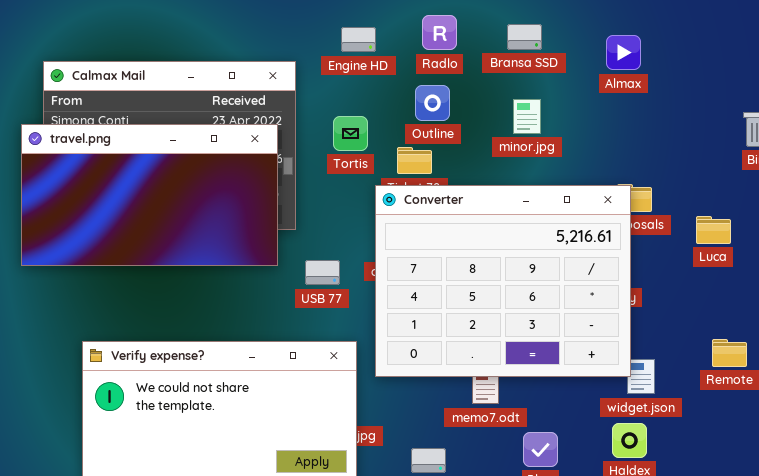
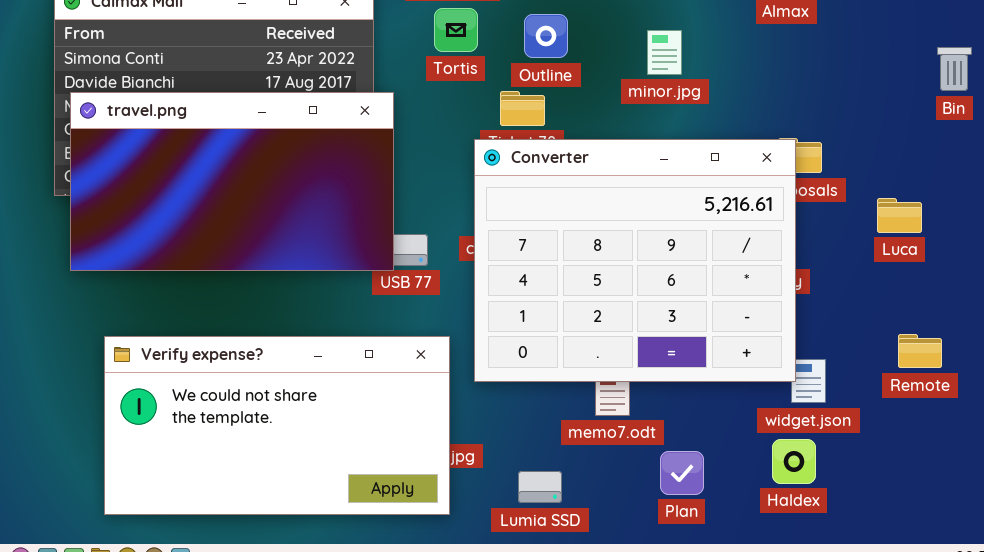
Tortis: [333,116,368,151] -> [434,8,478,52], moved
travel.png: [21,124,278,266] -> [70,92,394,271], moved
Luca: [696,216,731,244] -> [877,198,922,233], moved

